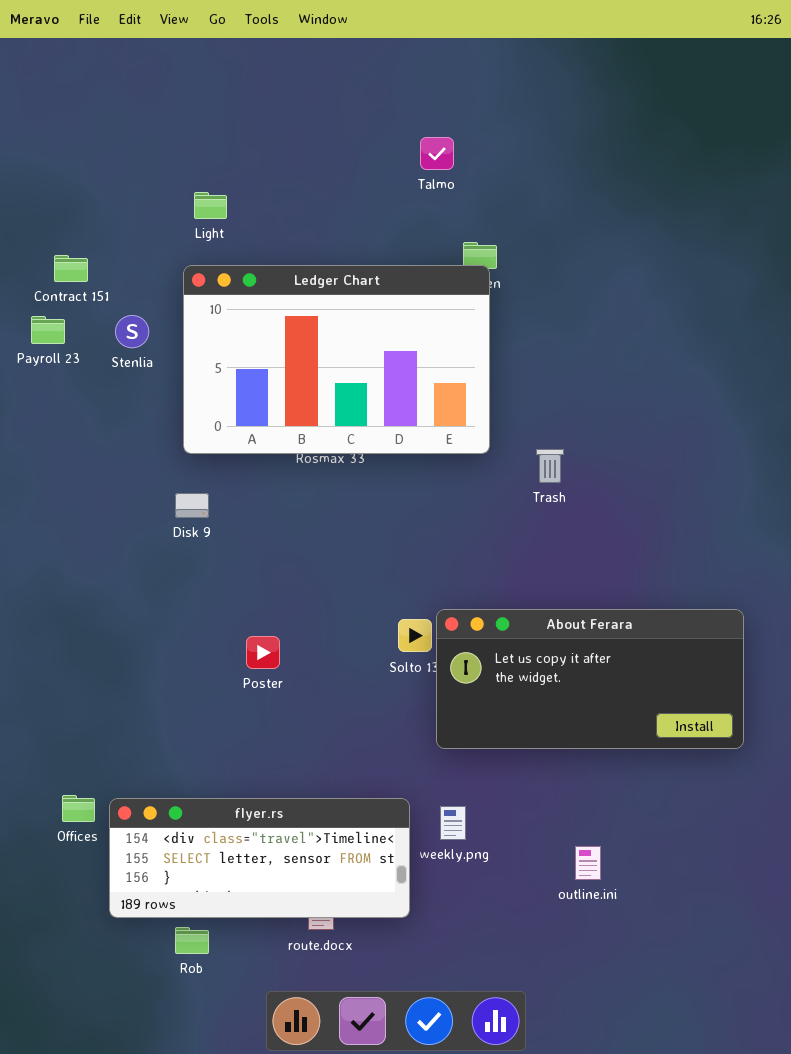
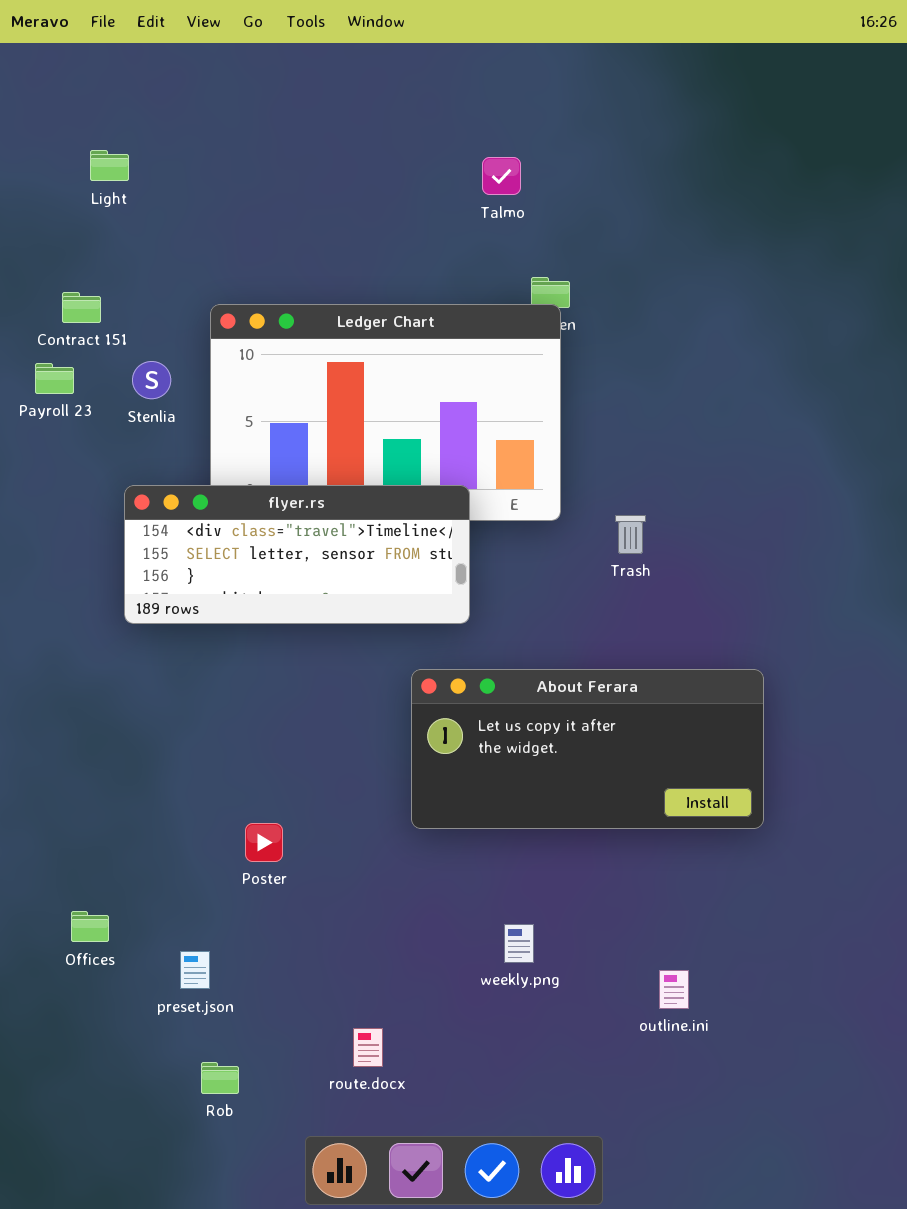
Light: [194,192,227,219] -> [90,150,129,181], moved
About Ferara: [436,609,744,749] -> [411,669,764,829], moved
Poster: [246,636,280,669] -> [245,823,283,862], moved
flyer.rs: [109,798,410,918] -> [124,485,470,624], moved

